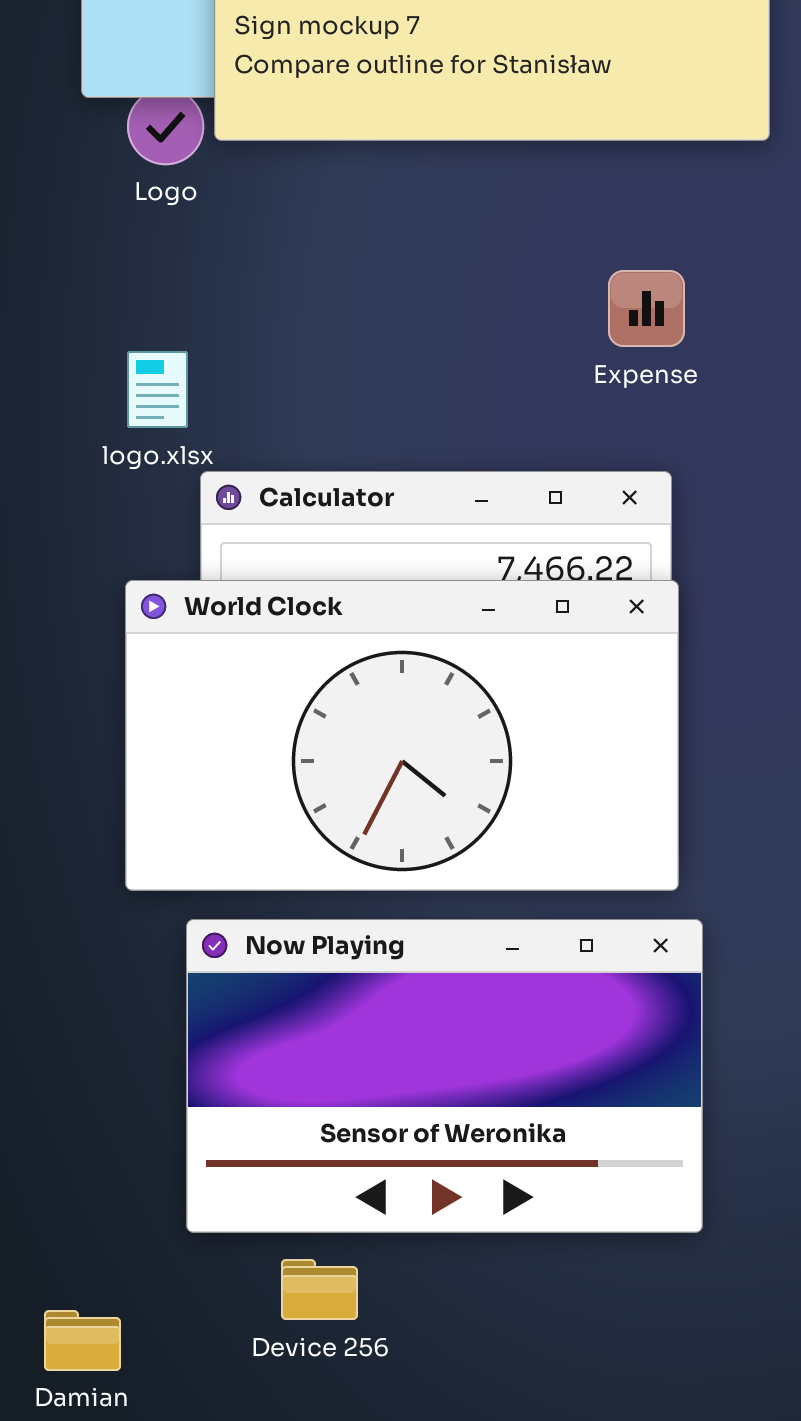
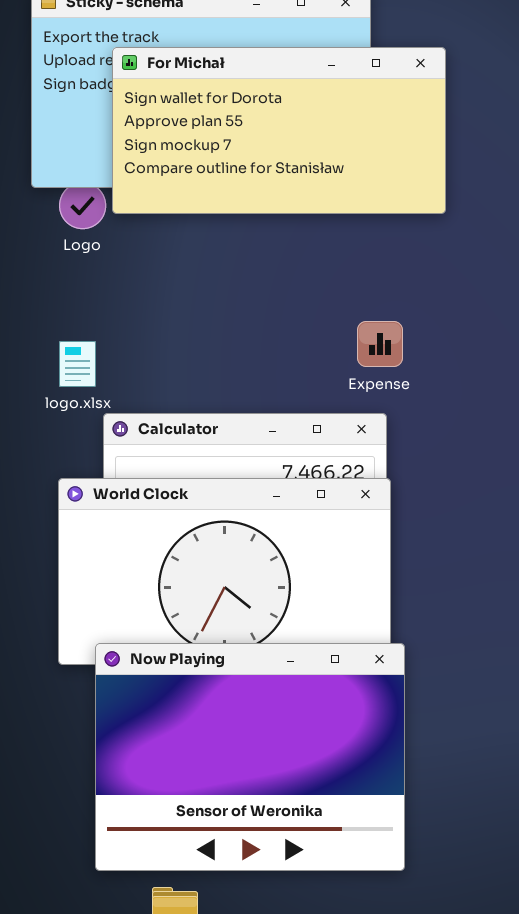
Expense: [608,270,685,347] -> [357,321,403,367], moved
Now Playing: [186,919,703,1233] -> [95,643,405,871], resized

